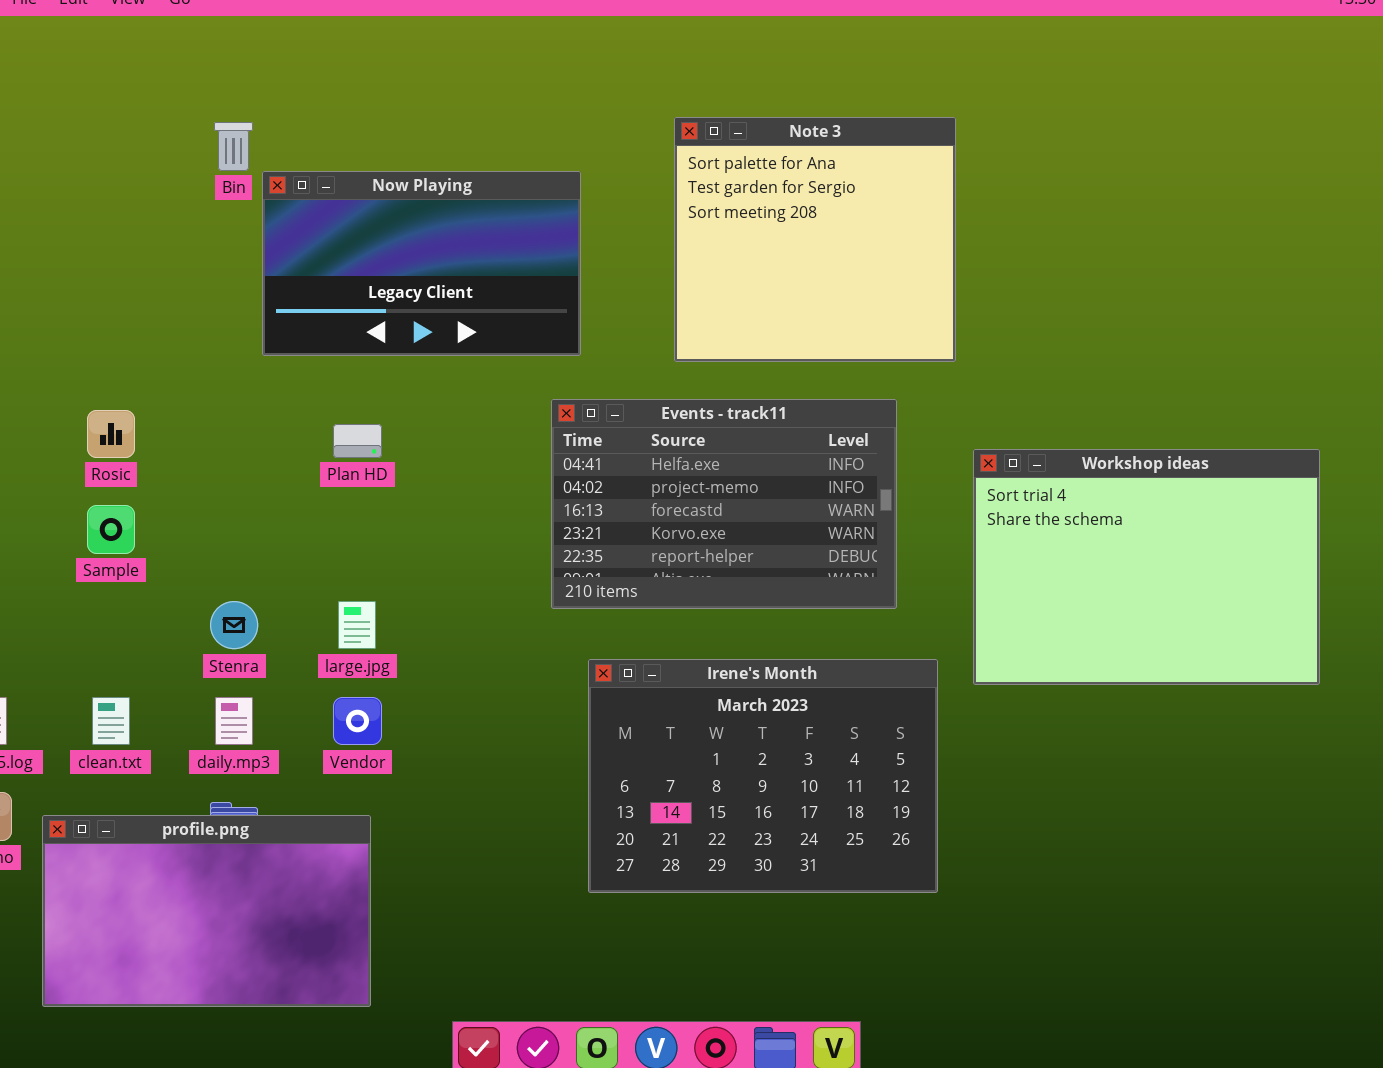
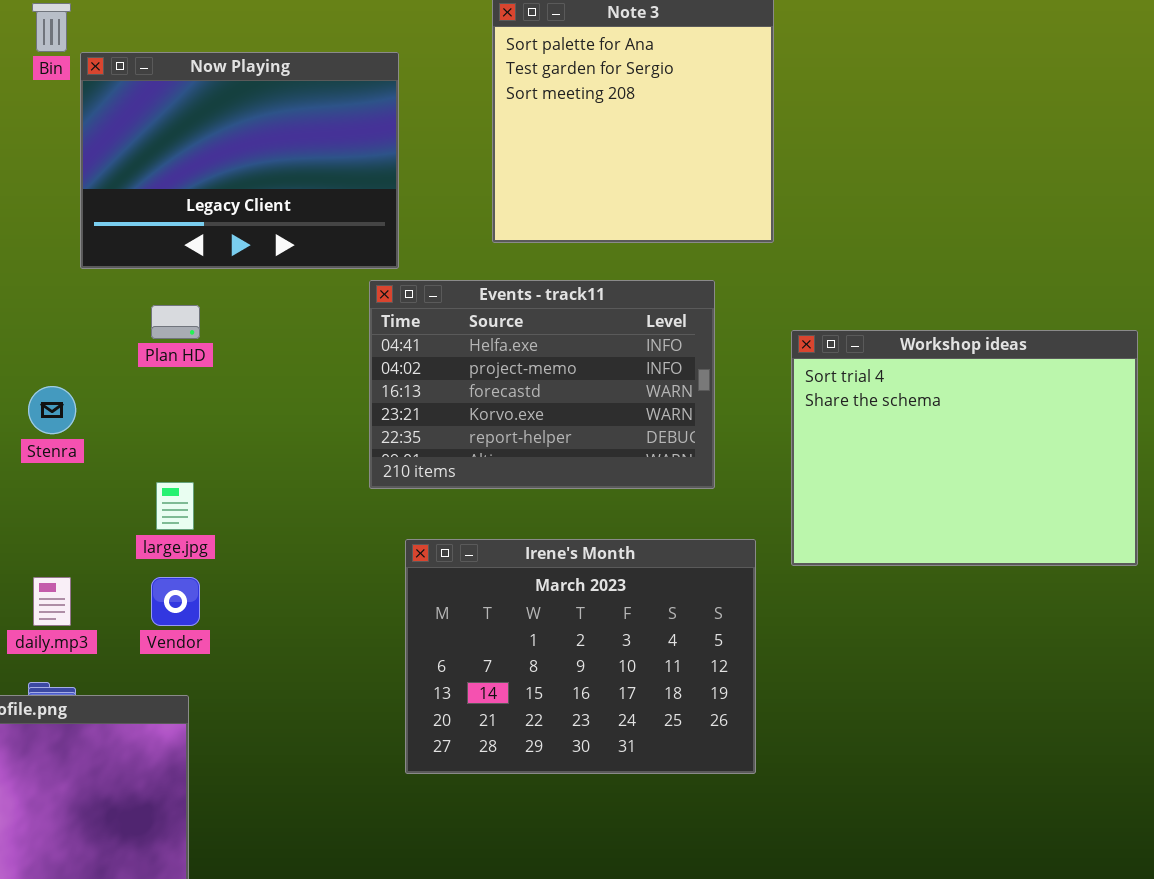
Now Playing: [262,171,581,356] -> [80,52,399,269], resized
Stenra: [210,601,258,649] -> [28,386,76,434], moved

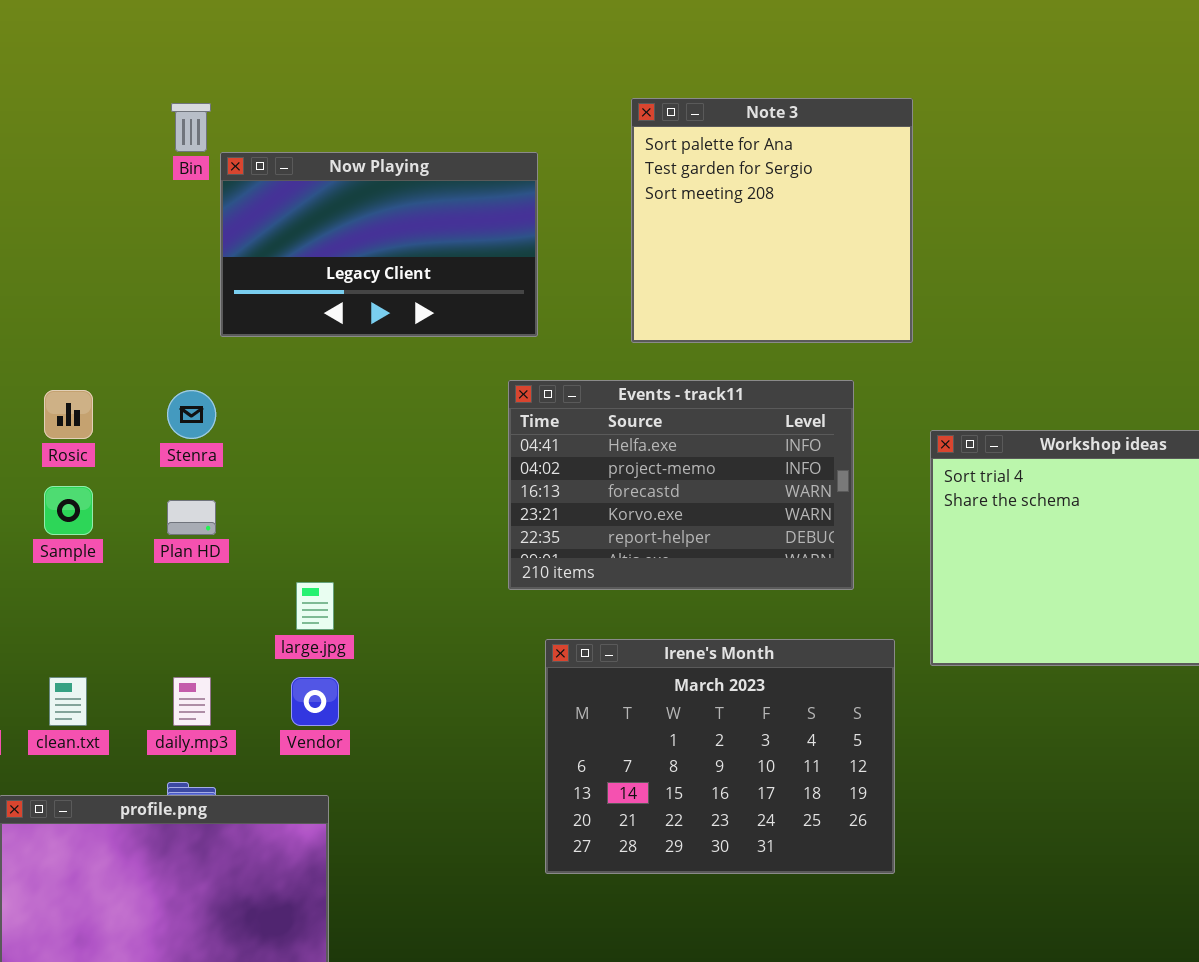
Now Playing: [80,52,399,269] -> [220,152,538,337], resized
Plan HD: [151,305,200,339] -> [167,500,216,535], moved
Stenra: [28,386,76,434] -> [167,390,216,439], moved

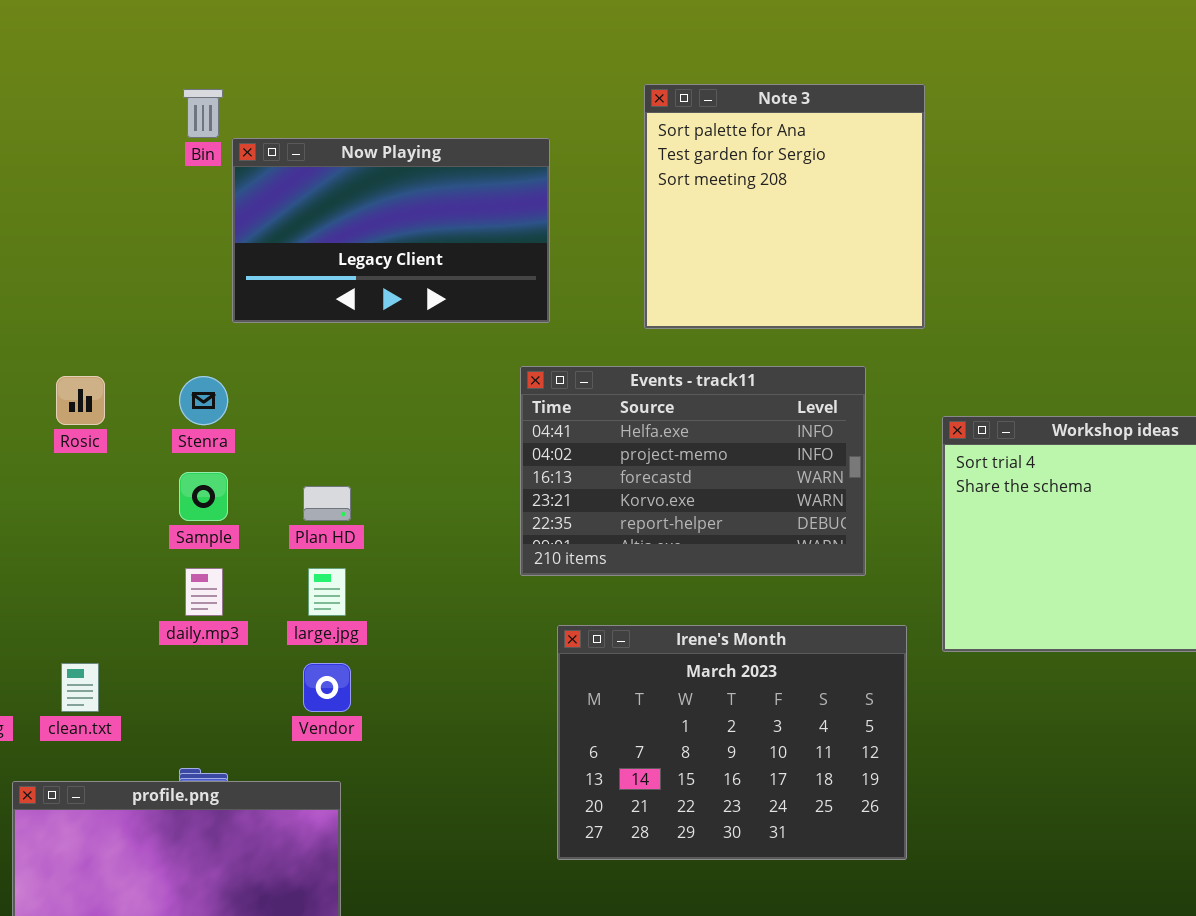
Sample: [44,486,93,535] -> [179,472,228,521], moved
Plan HD: [167,500,216,535] -> [303,486,351,521], moved
daily.mp3: [173,677,211,726] -> [185,568,223,616], moved

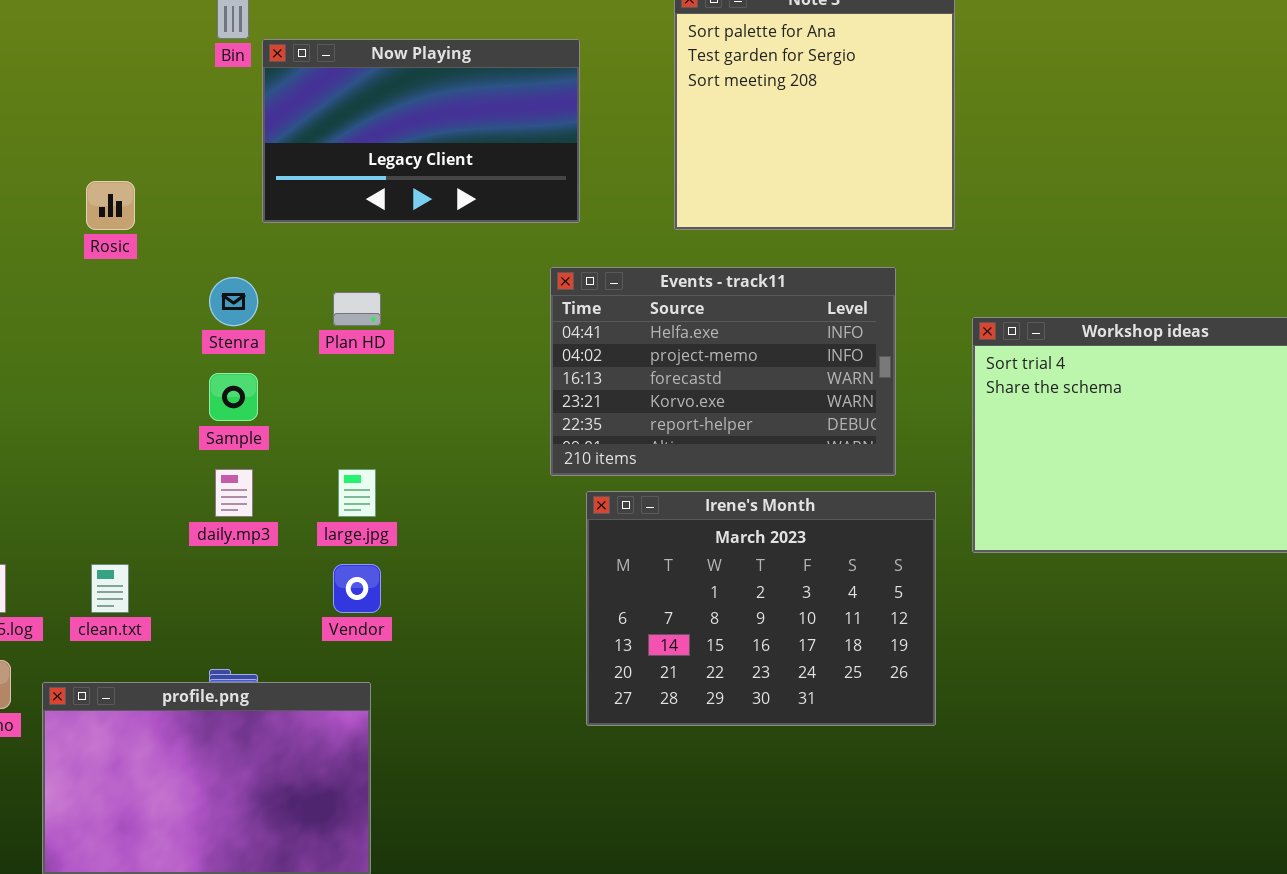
Rosic: [56,376,105,425] -> [86,181,135,230], moved
Plan HD: [303,486,351,521] -> [333,292,381,326], moved
Irene's Month: [557,625,907,860] -> [586,491,936,726], moved

